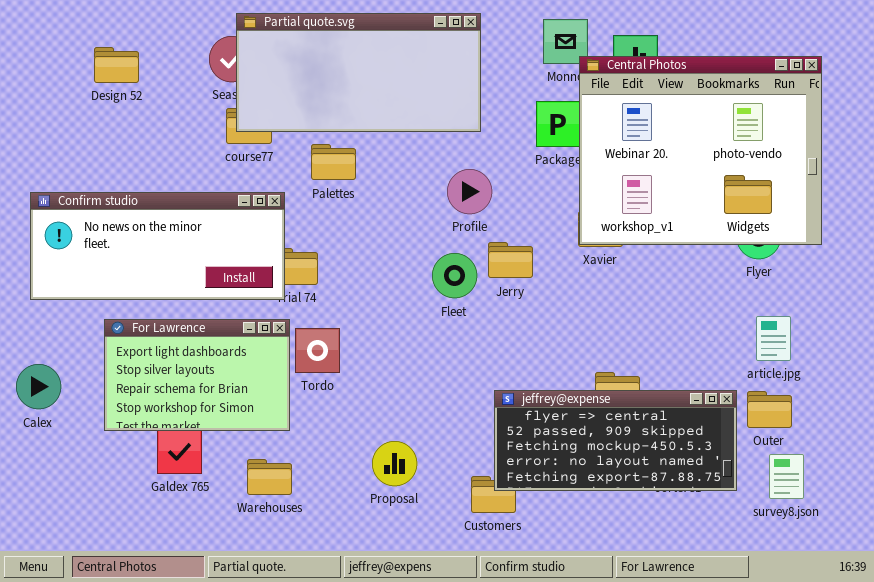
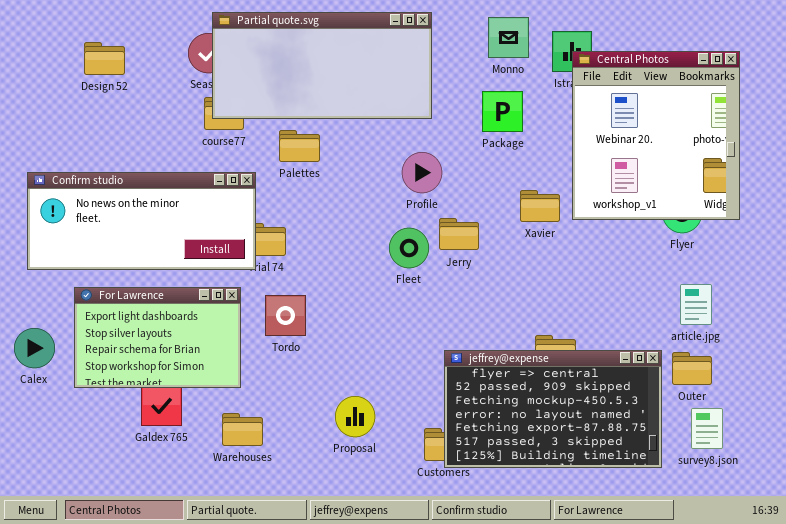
Central Photos: [579,56,822,245] -> [572,51,740,220], resized
For Lawrence: [104,319,290,431] -> [74,287,241,388], moved
jeffrey@expense: [494,390,737,491] -> [444,350,662,468], resized

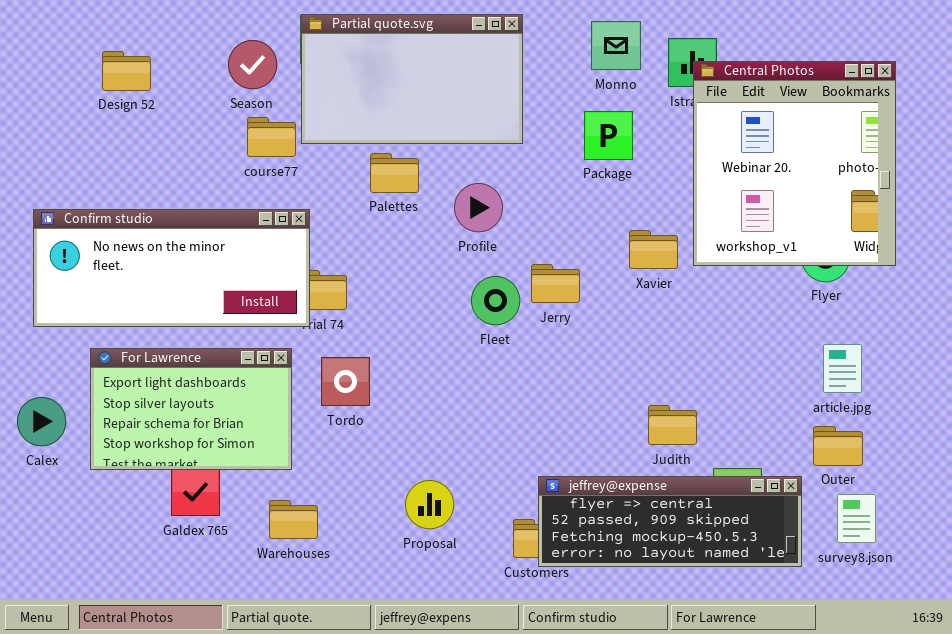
Partial quote.svg: [212,12,432,119] -> [301,14,523,144], resized
Palettes: [279,130,320,162] -> [370,153,419,193], moved
Profile: [402,152,442,193] -> [454,183,503,232], moved
jeffrey@expense: [444,350,662,468] -> [538,476,802,567], resized

